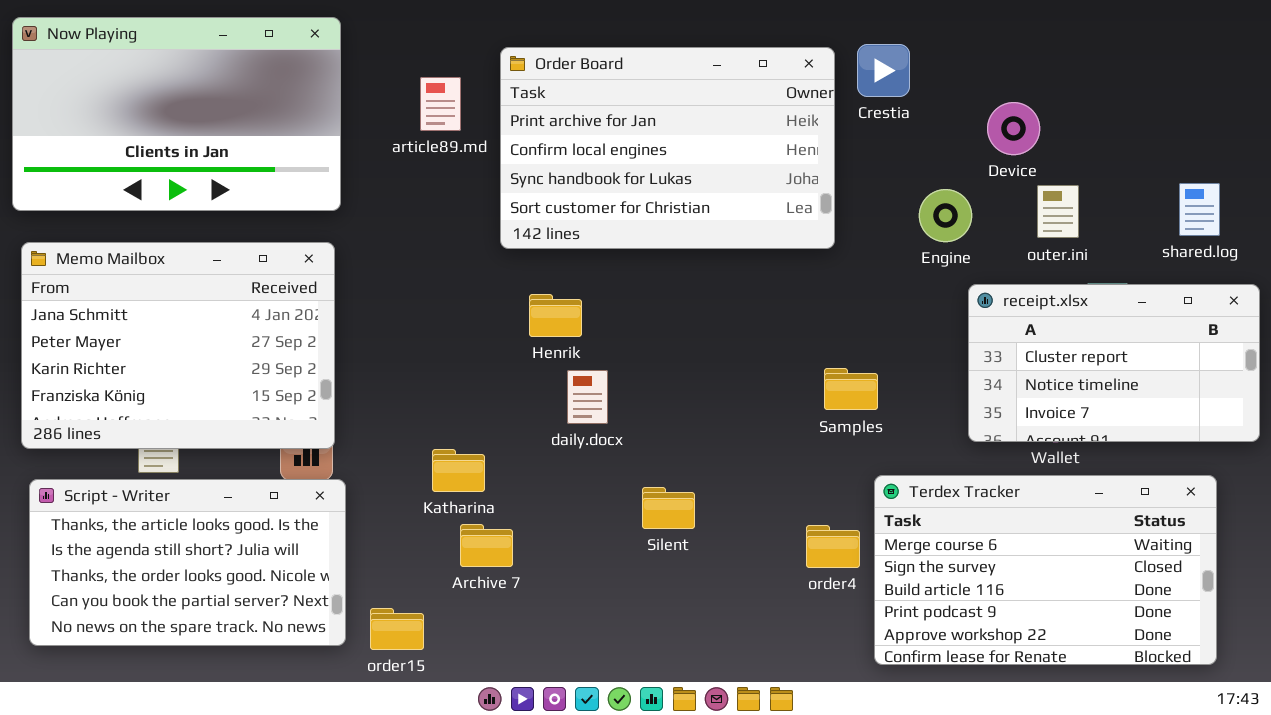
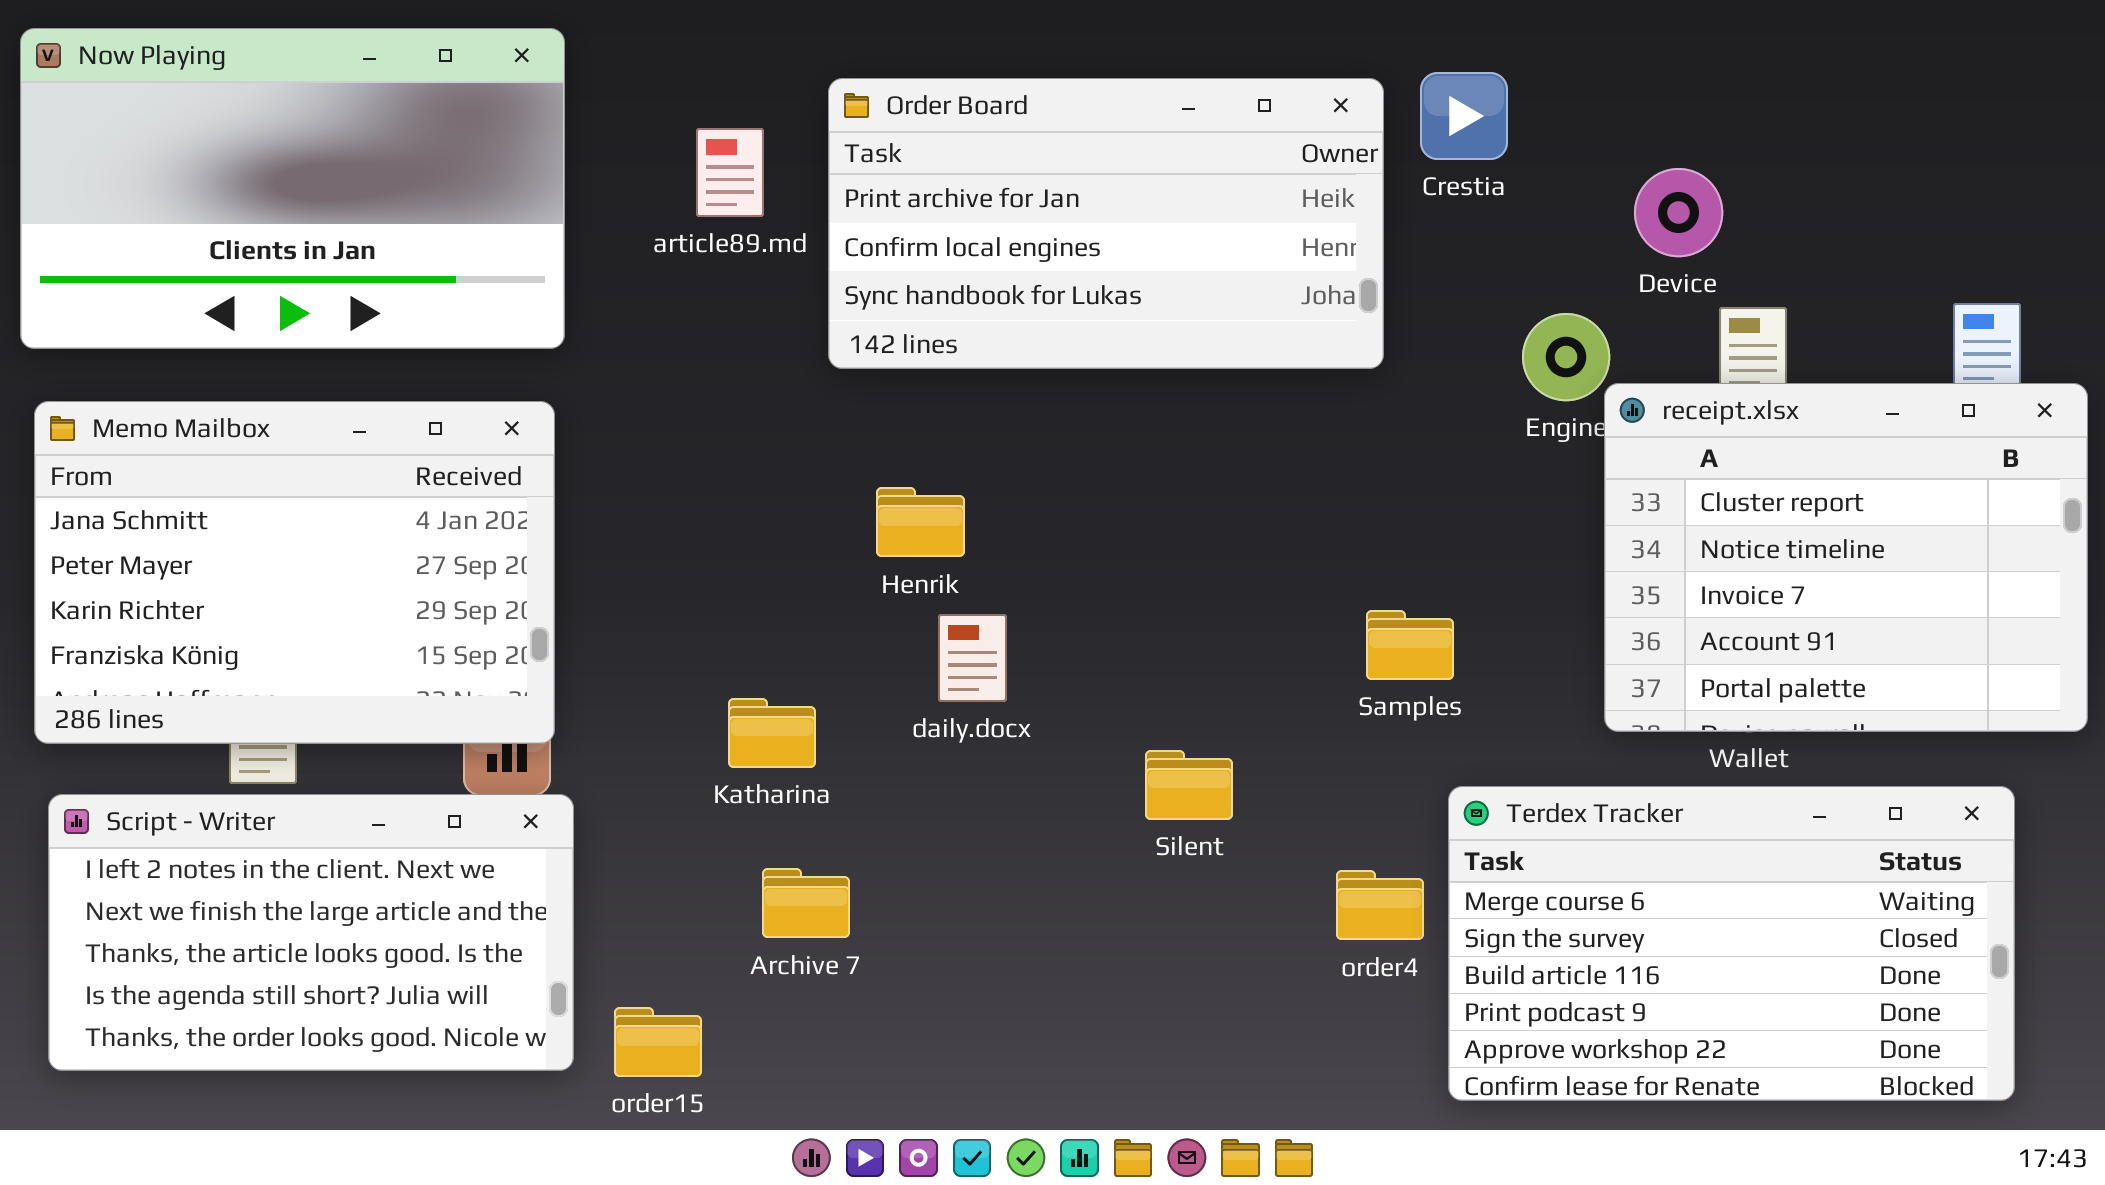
Order Board: [500,47,835,249] -> [828,78,1384,369], resized
receipt.xlsx: [968,284,1260,442] -> [1604,383,2088,732], resized
Katharina: [432,449,485,492] -> [728,698,816,768], moved
Script - Writer: [29,479,346,646] -> [48,794,574,1071], scrolled up 2 rows
Silent: [642,487,695,529] -> [1145,750,1233,820], moved

